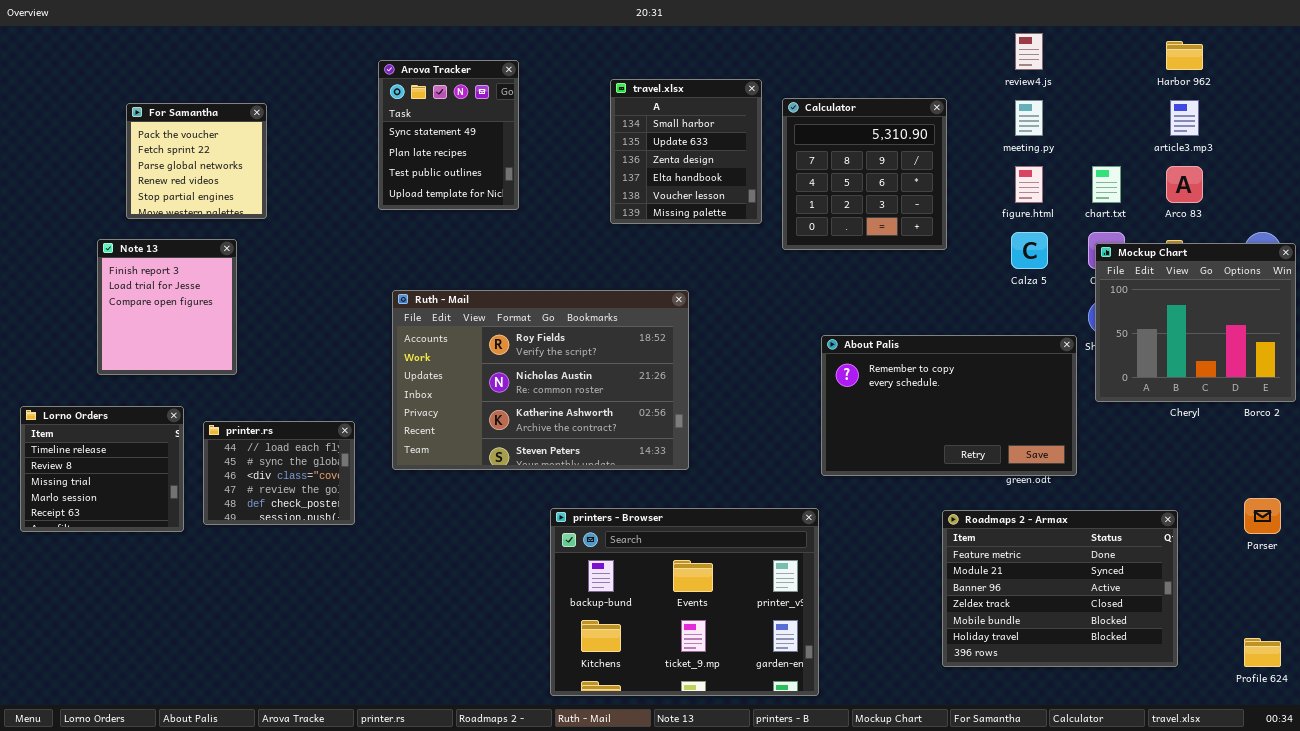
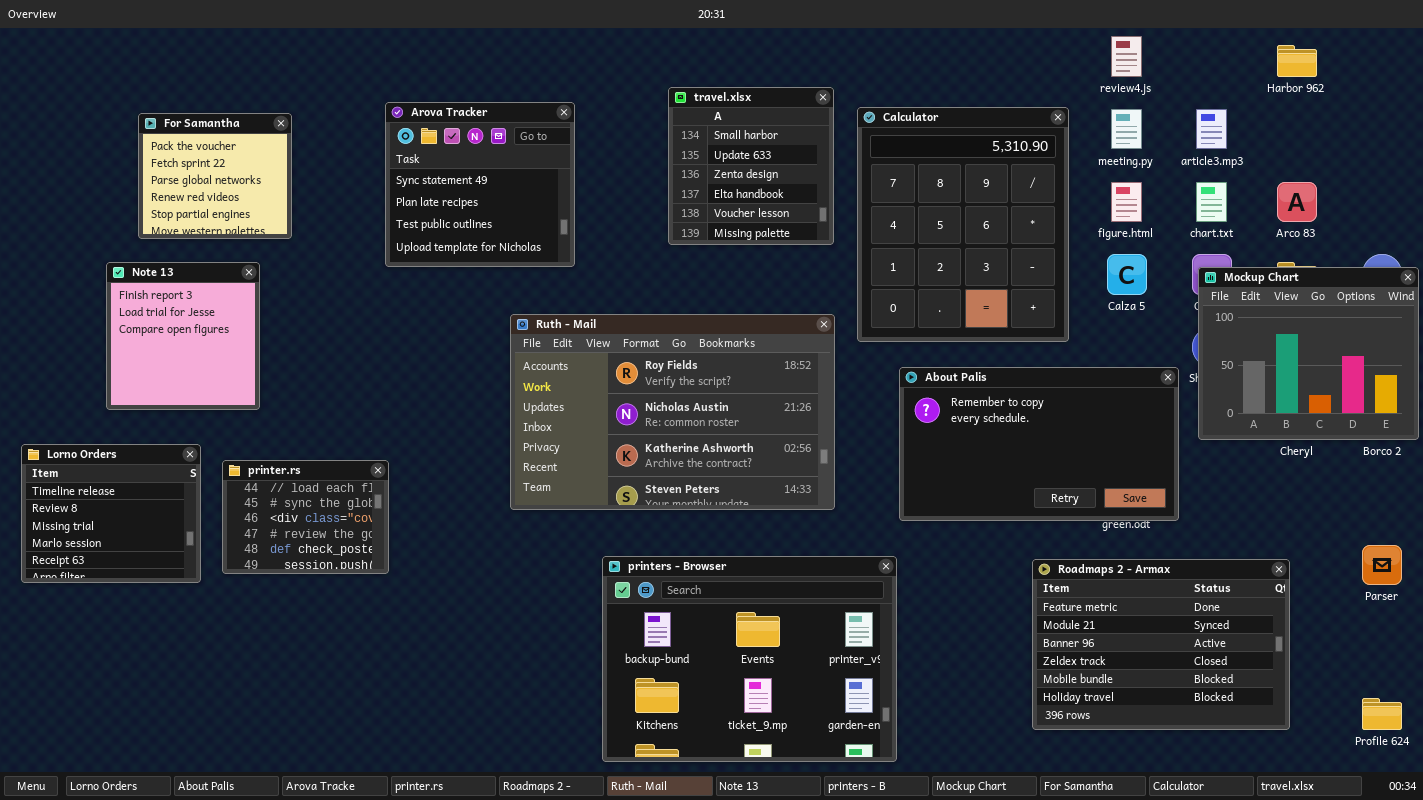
Arova Tracker: [378,60,519,210] -> [385,102,575,267], moved, resized
Calculator: [782,98,947,250] -> [857,107,1069,342], resized
article3.mp3: [1170,100,1199,136] -> [1196,109,1227,149], moved
Ruth - Mail: [392,290,689,470] -> [510,314,835,510], moved

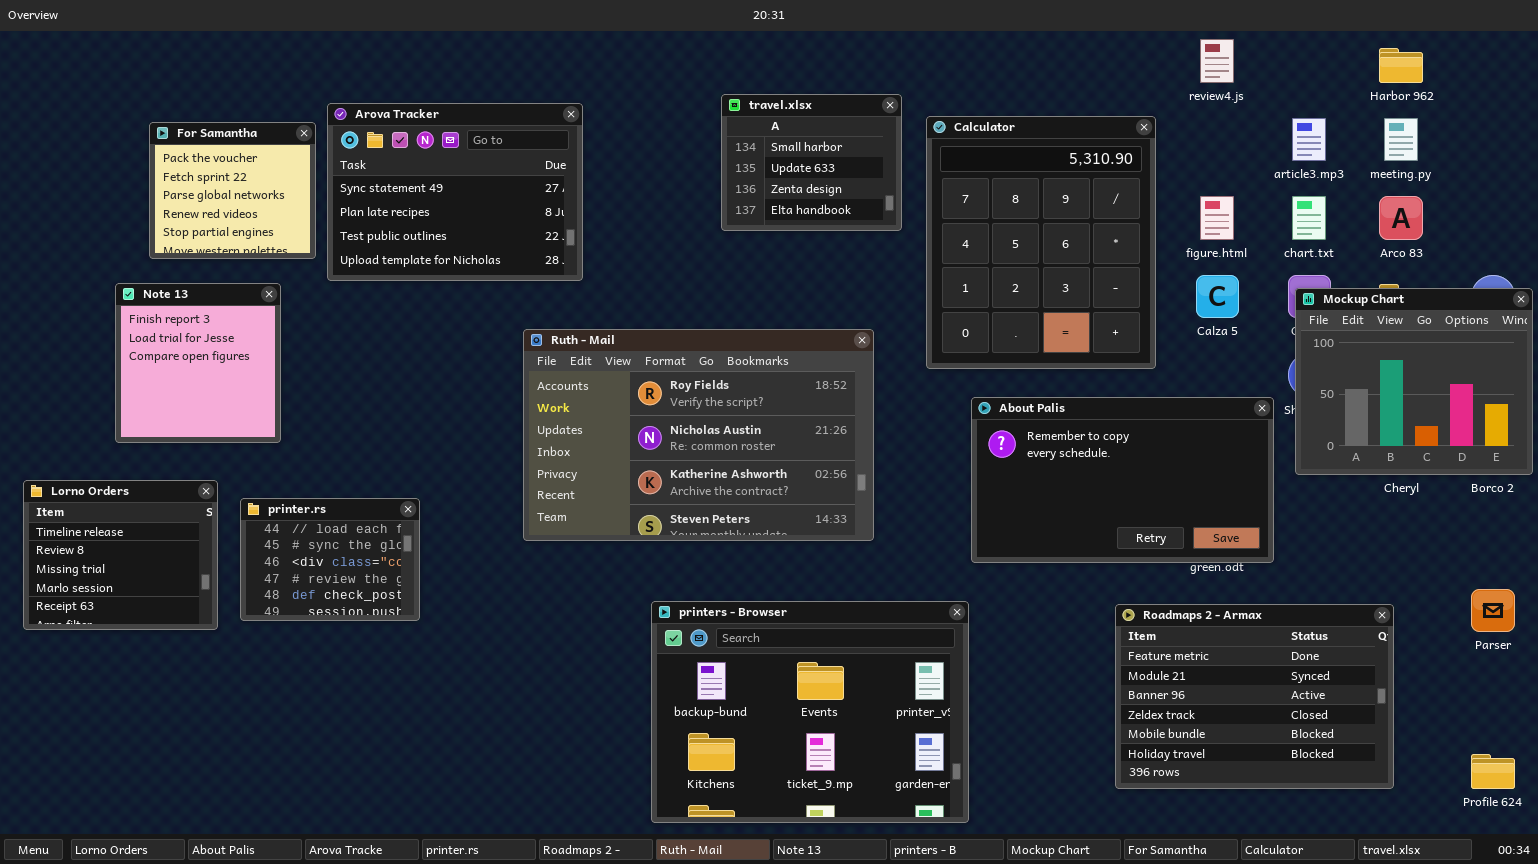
travel.xlsx: [668,87,834,245] -> [721,94,902,231], resized
Arova Tracker: [385,102,575,267] -> [327,103,583,281], moved, resized
meeting.py: [1111,109,1142,149] -> [1384,118,1418,161], moved
Ruth - Mail: [510,314,835,510] -> [523,329,874,541], moved

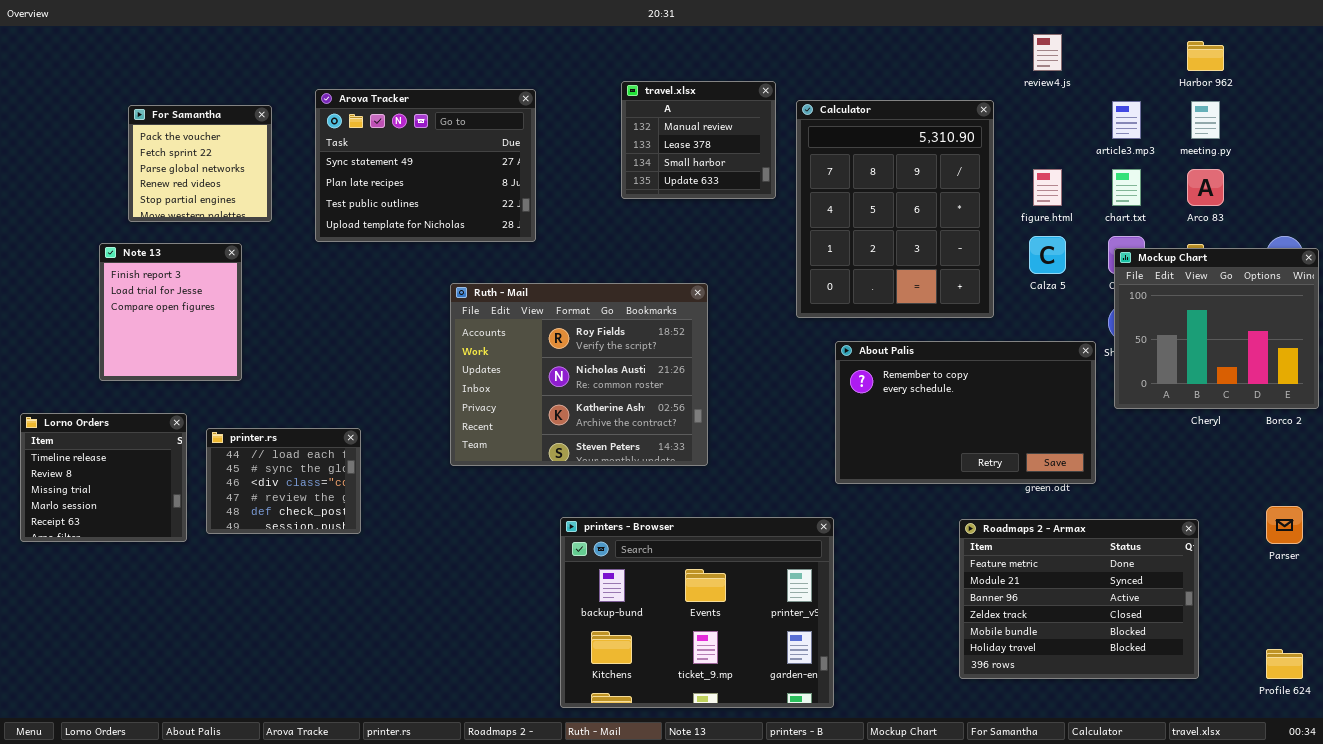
travel.xlsx: [721,94,902,231] -> [621,81,776,199], scrolled up 2 rows
Arova Tracker: [327,103,583,281] -> [315,89,536,242], moved
Ruth - Mail: [523,329,874,541] -> [450,283,708,466], resized

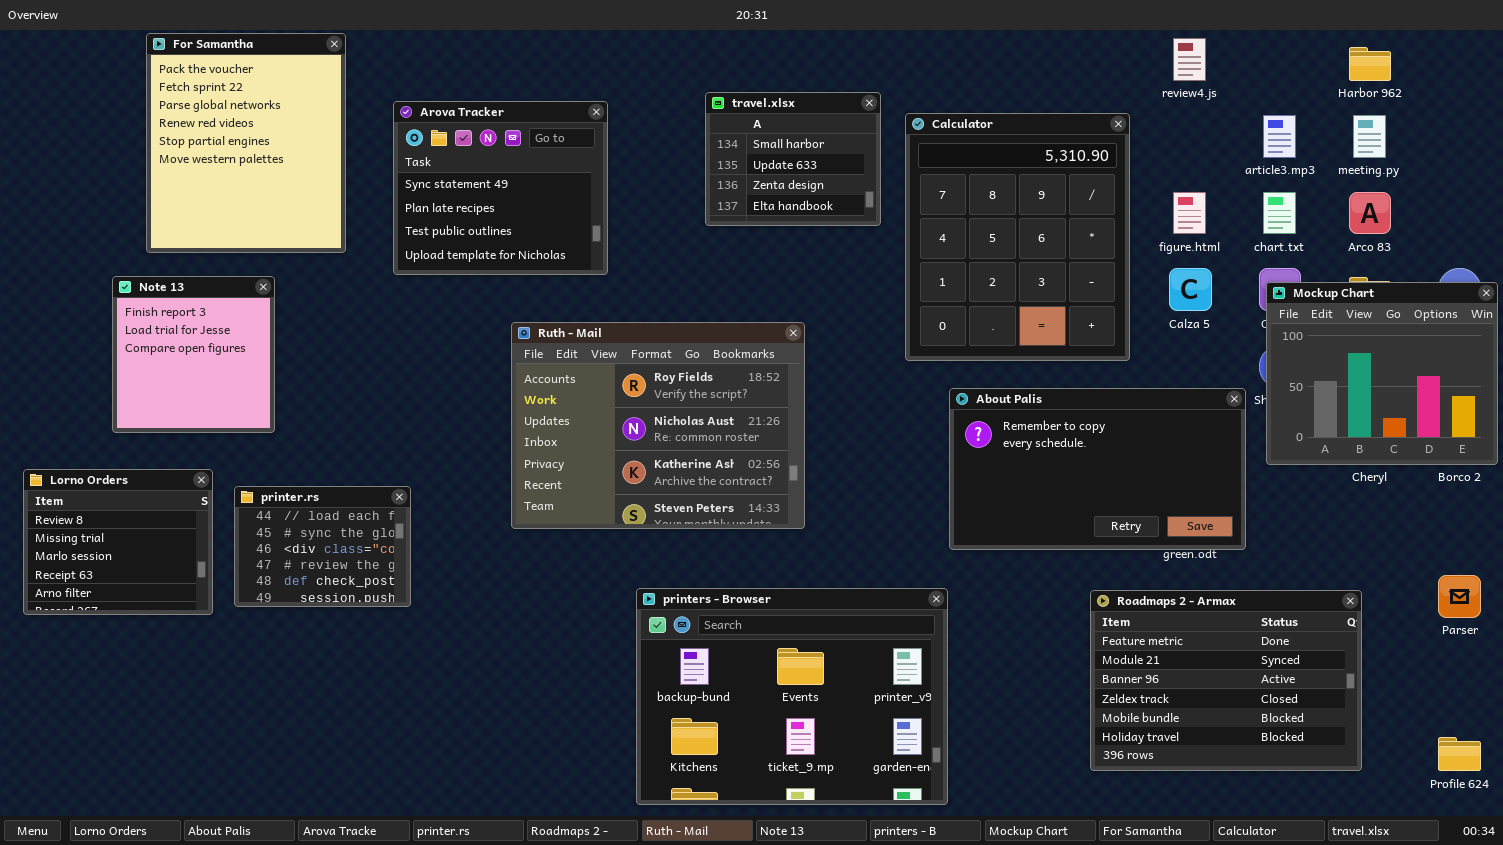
travel.xlsx: [621,81,776,199] -> [705,92,881,226], scrolled down 2 rows
Arova Tracker: [315,89,536,242] -> [393,101,608,275], resized
For Samantha: [128,105,272,222] -> [146,33,346,253], resized
Lorno Orders: [20,413,187,542] -> [23,469,213,615], scrolled down 1 row

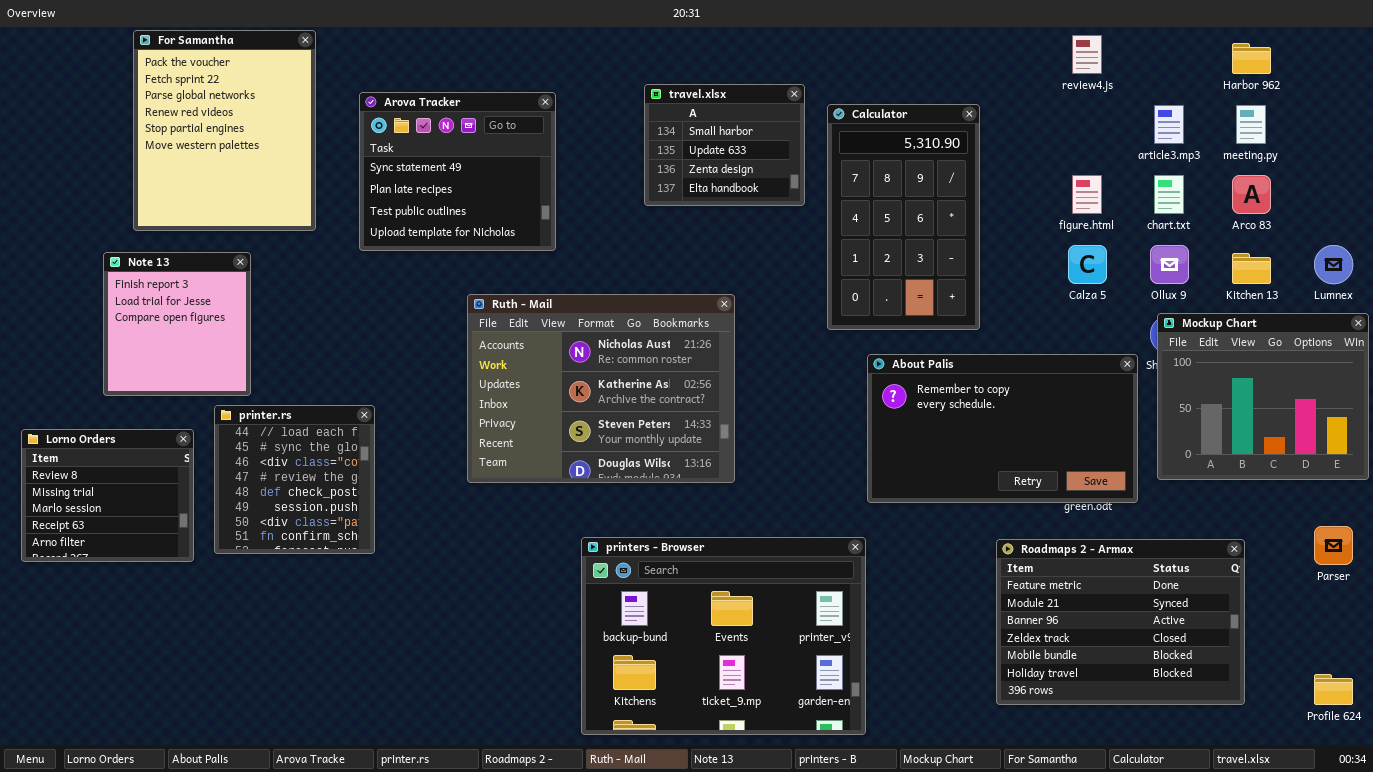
Calculator: [905,113,1130,361] -> [827,104,980,330], resized
Mockup Chart: [1266,282,1498,465] -> [1157,313,1369,480], moved
Ruth - Mail: [511,322,805,529] -> [467,294,735,483], scrolled down 1 row
printer.rs: [234,486,411,607] -> [214,405,375,554], resized

